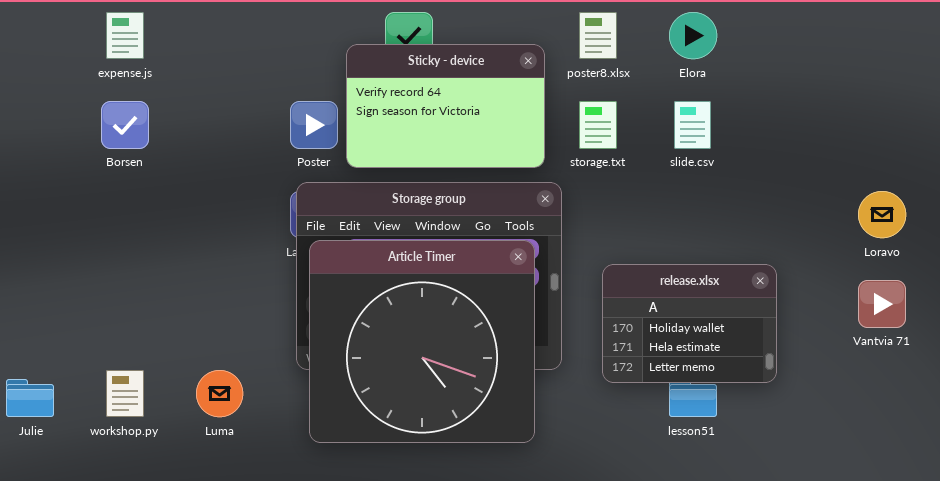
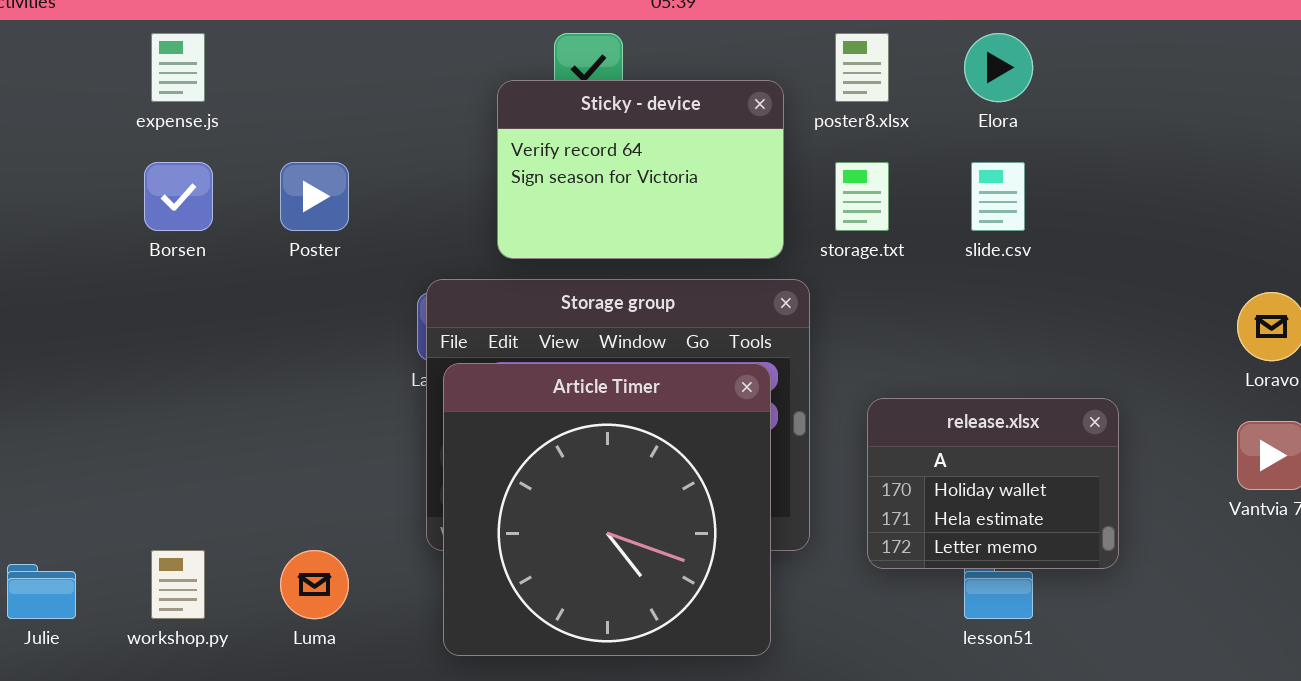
Poster: [290,101,338,149] -> [280,162,349,231], moved

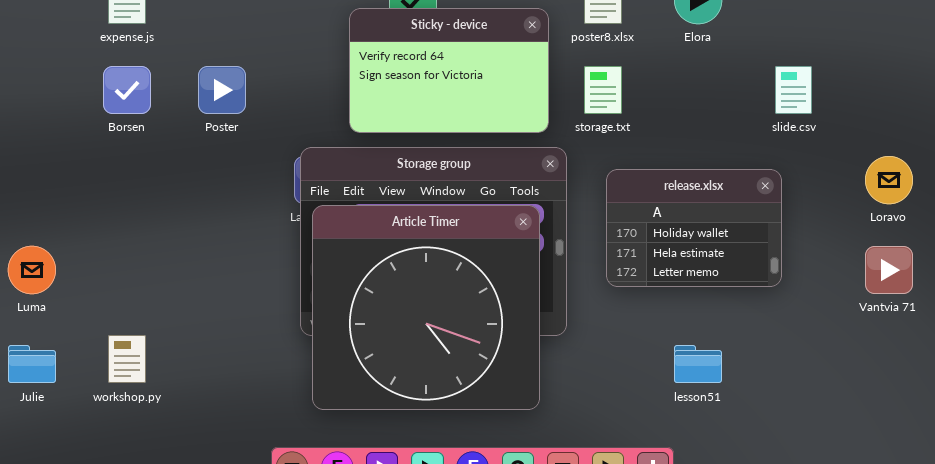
slide.csv: [971,162,1025,231] -> [775,66,812,114], moved
release.xlsx: [867,398,1119,569] -> [606,169,782,287], moved
Luma: [280,550,349,619] -> [8,246,56,294], moved

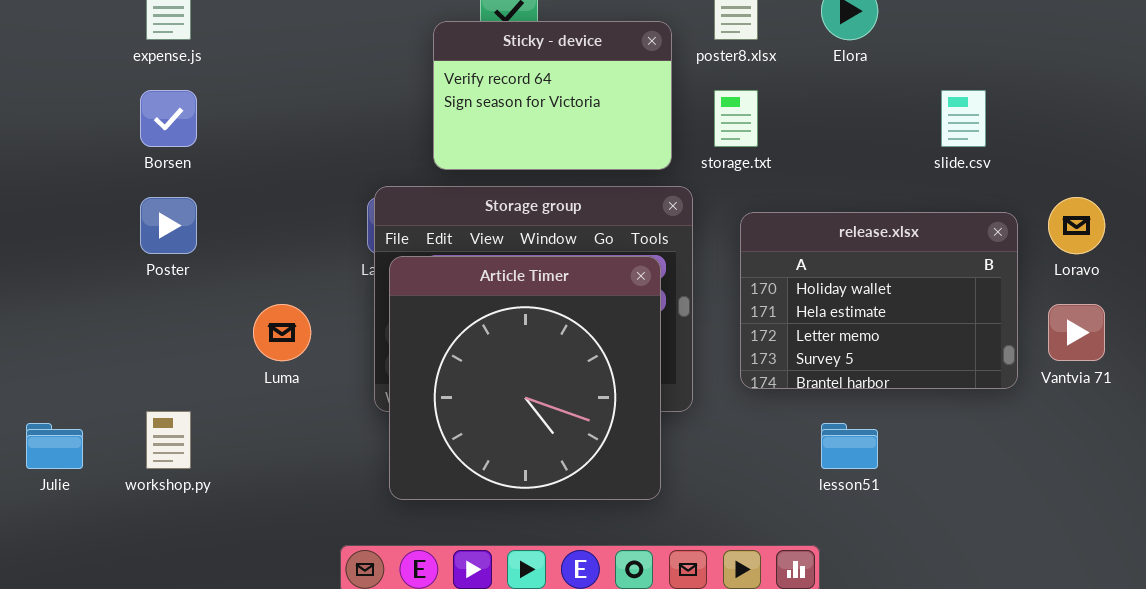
Poster: [198,66,246,114] -> [140,197,197,254], moved
release.xlsx: [606,169,782,287] -> [740,212,1018,389], resized
Luma: [8,246,56,294] -> [253,304,311,361], moved

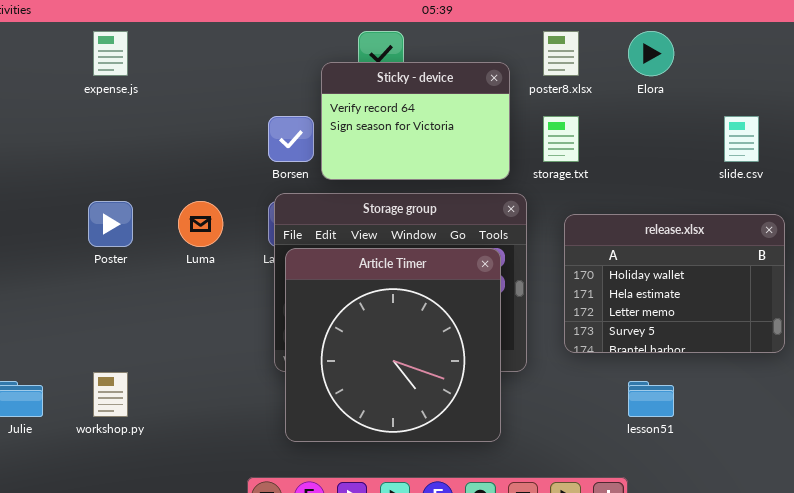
Borsen: [140,90,197,147] -> [268,116,314,162], moved
Luma: [253,304,311,361] -> [178,201,223,247], moved

